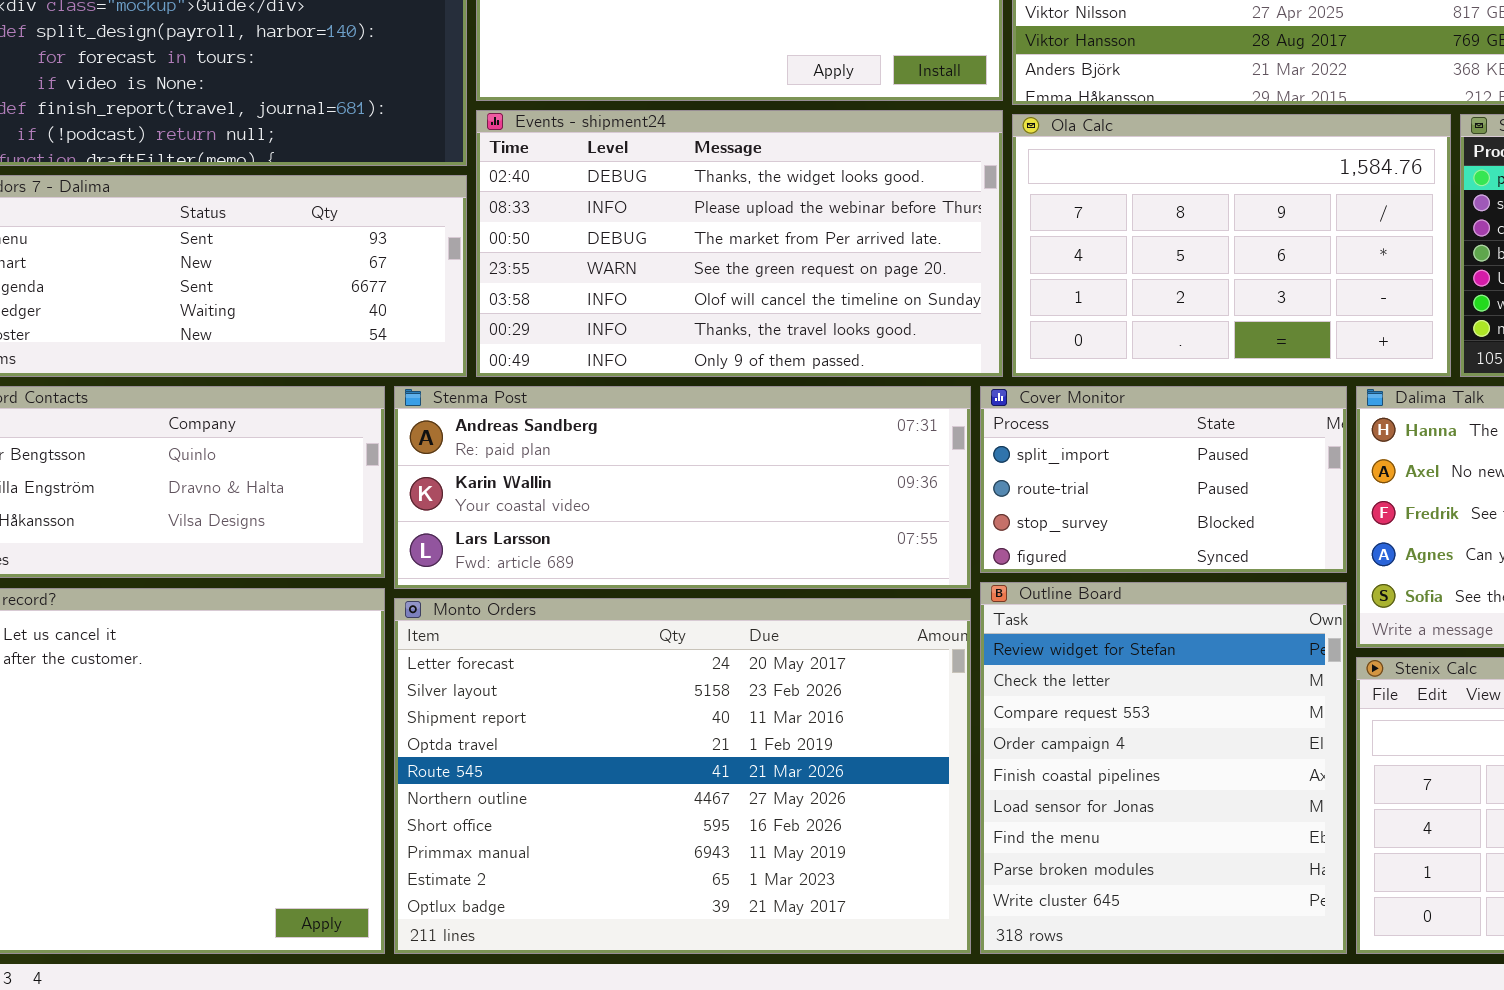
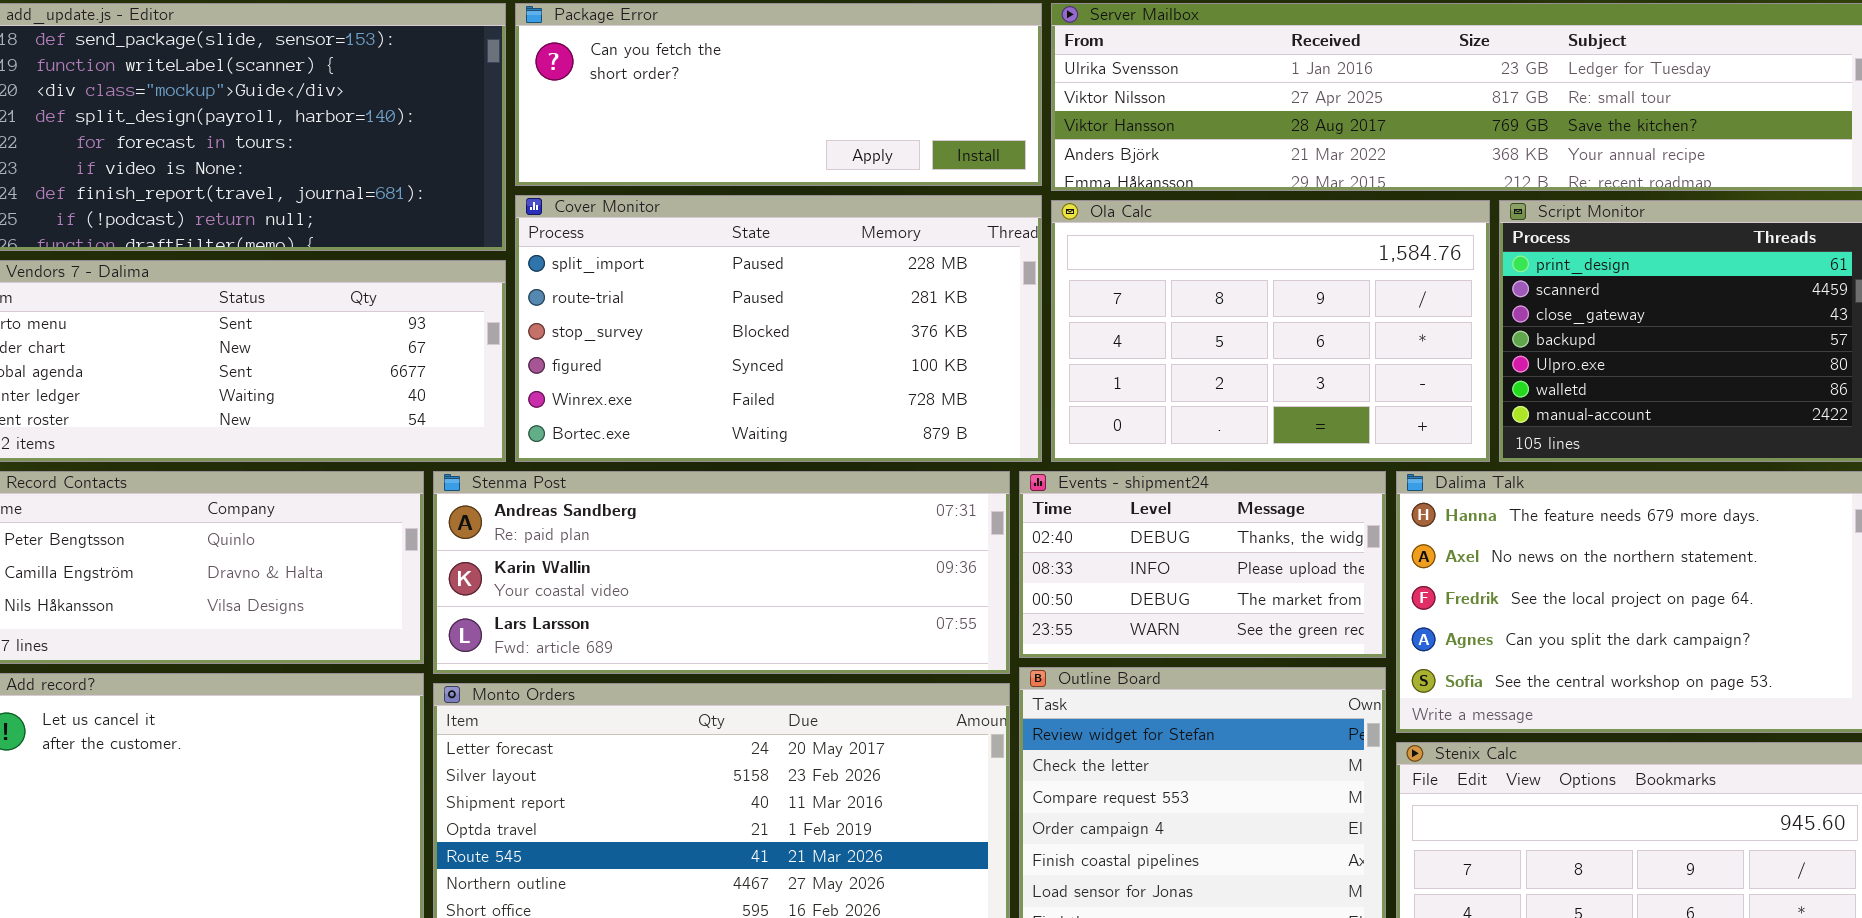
Events - shipment24: [476,110,1003,377] -> [1019,471,1386,658], moved, resized
Cover Monitor: [980,386,1347,573] -> [515,195,1042,462], moved, resized

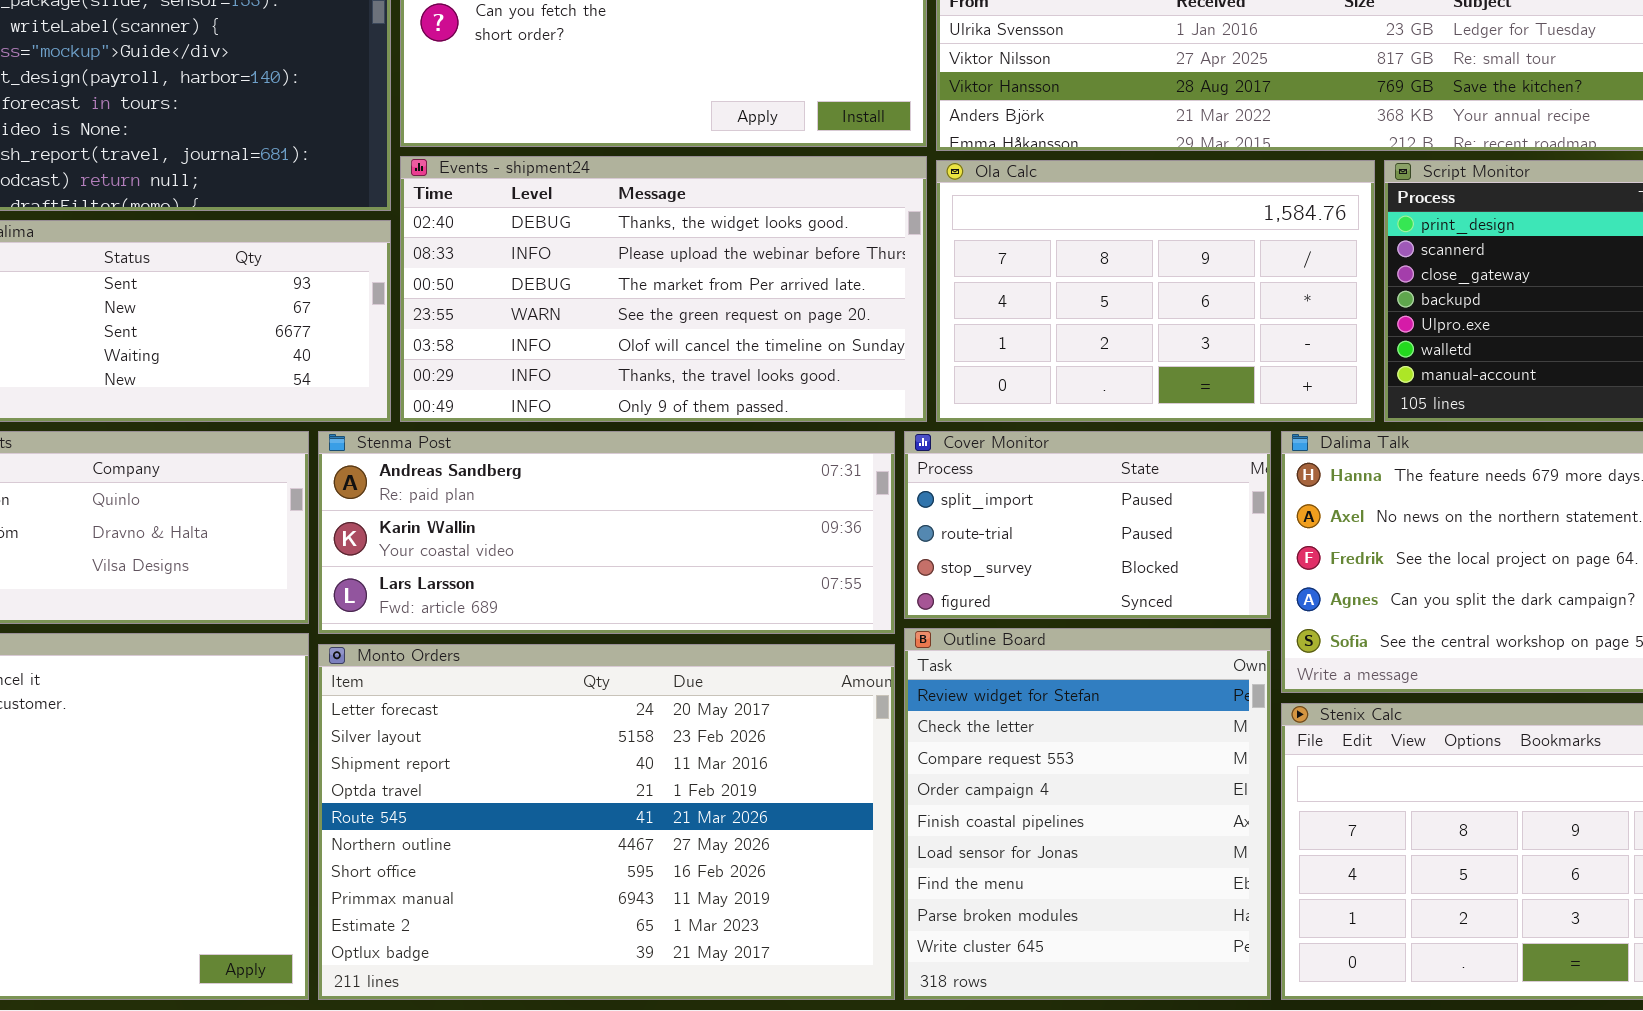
Cover Monitor: [515,195,1042,462] -> [904,431,1271,619], moved, resized
Events - shipment24: [1019,471,1386,658] -> [400,156,927,422], moved, resized

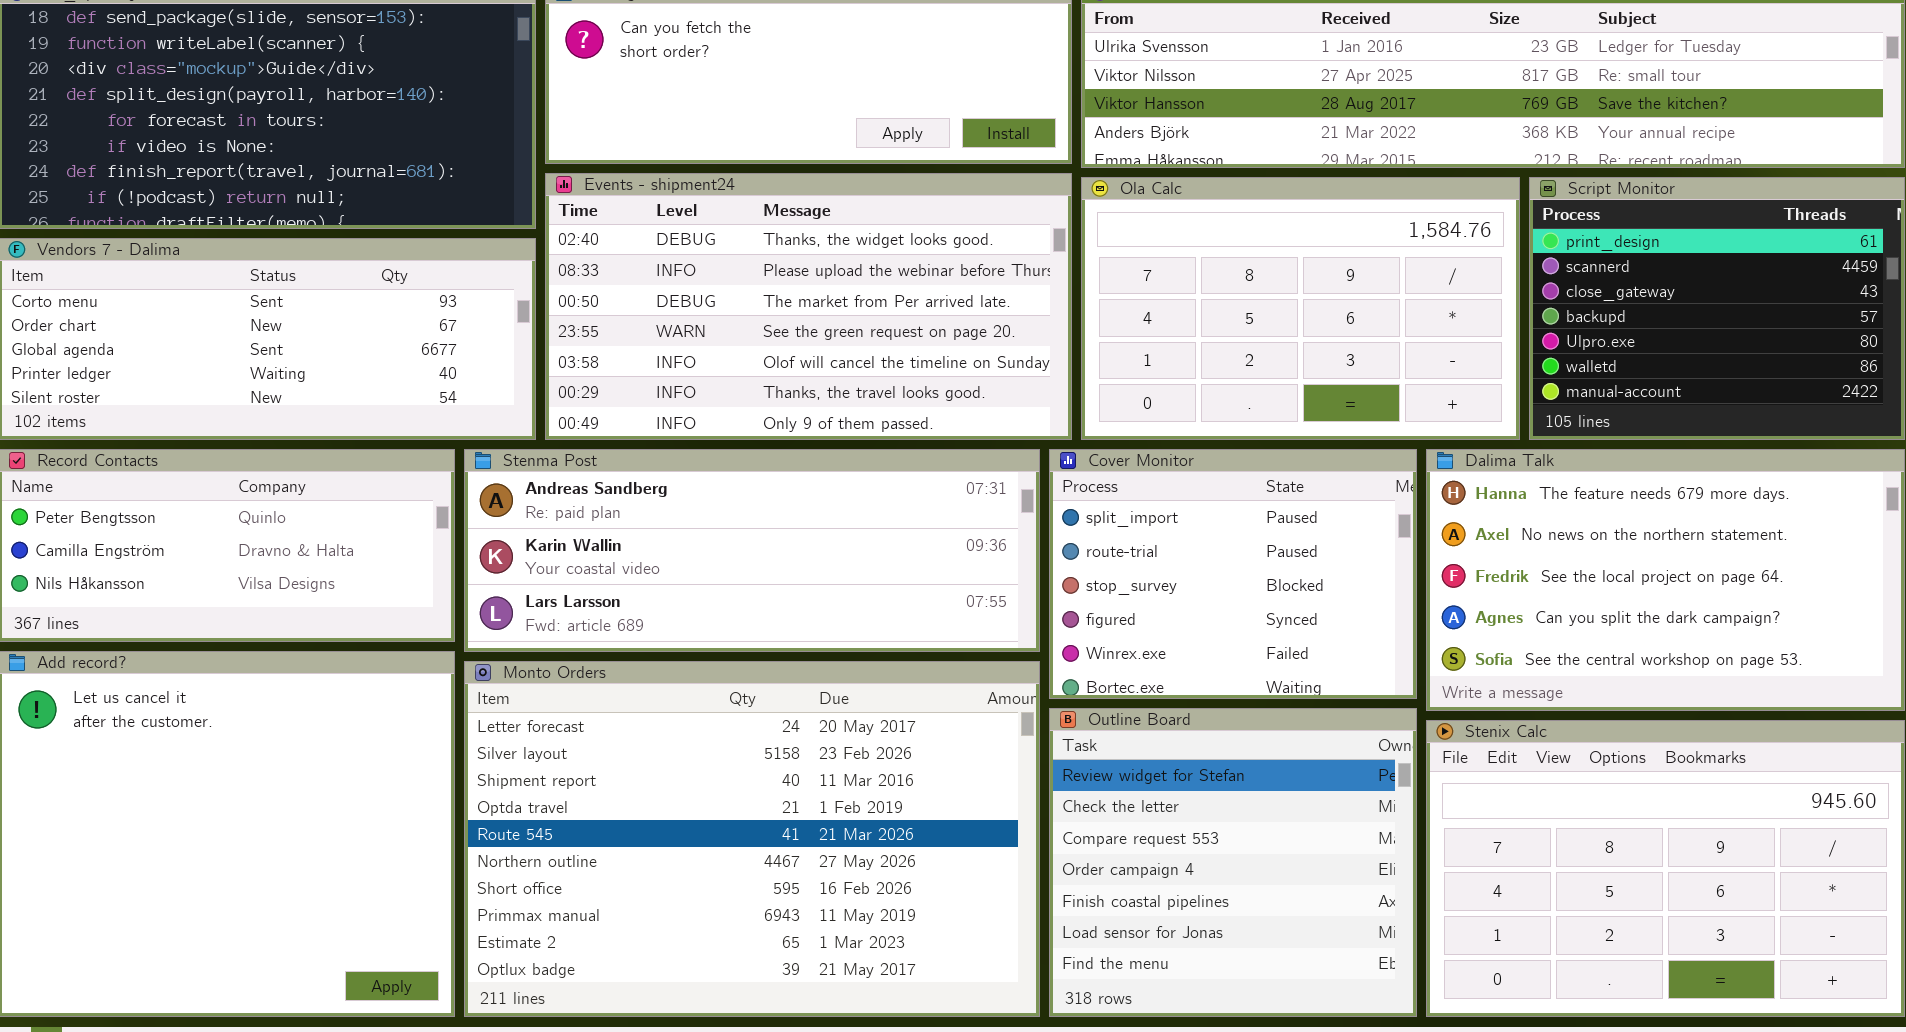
Cover Monitor: [904,431,1271,619] -> [1049,449,1417,699], resized
Outline Board: [904,628,1271,1000] -> [1049,708,1417,1017], resized

